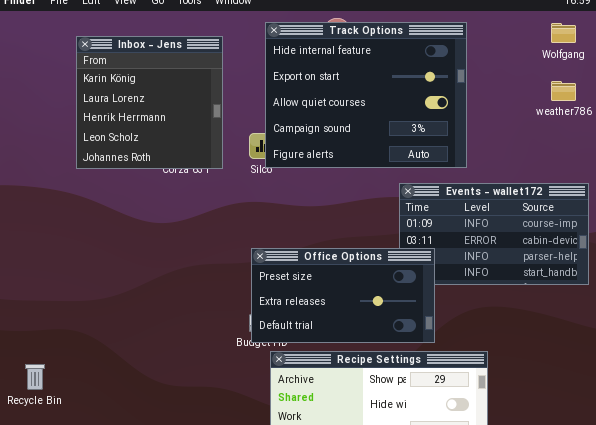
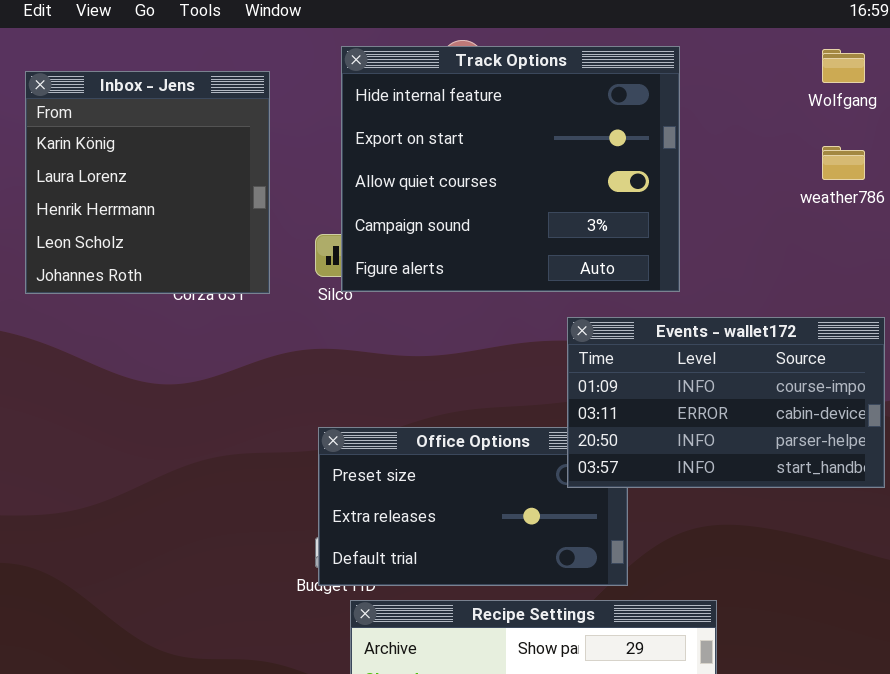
Events - wallet172: [399,183,589,285] -> [567,317,885,488], raised

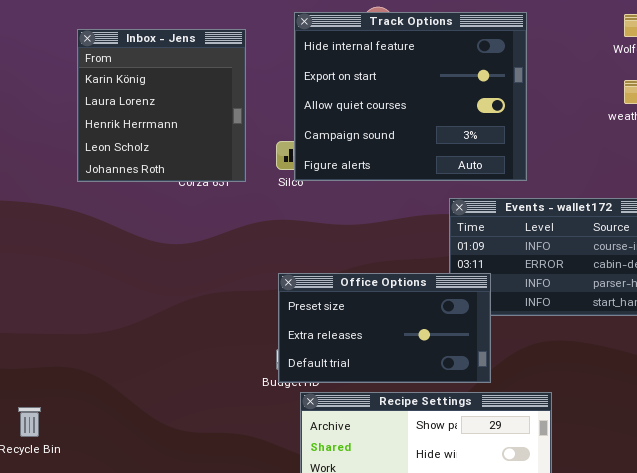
Office Options: [318,427,628,586] -> [278,273,491,383], raised

